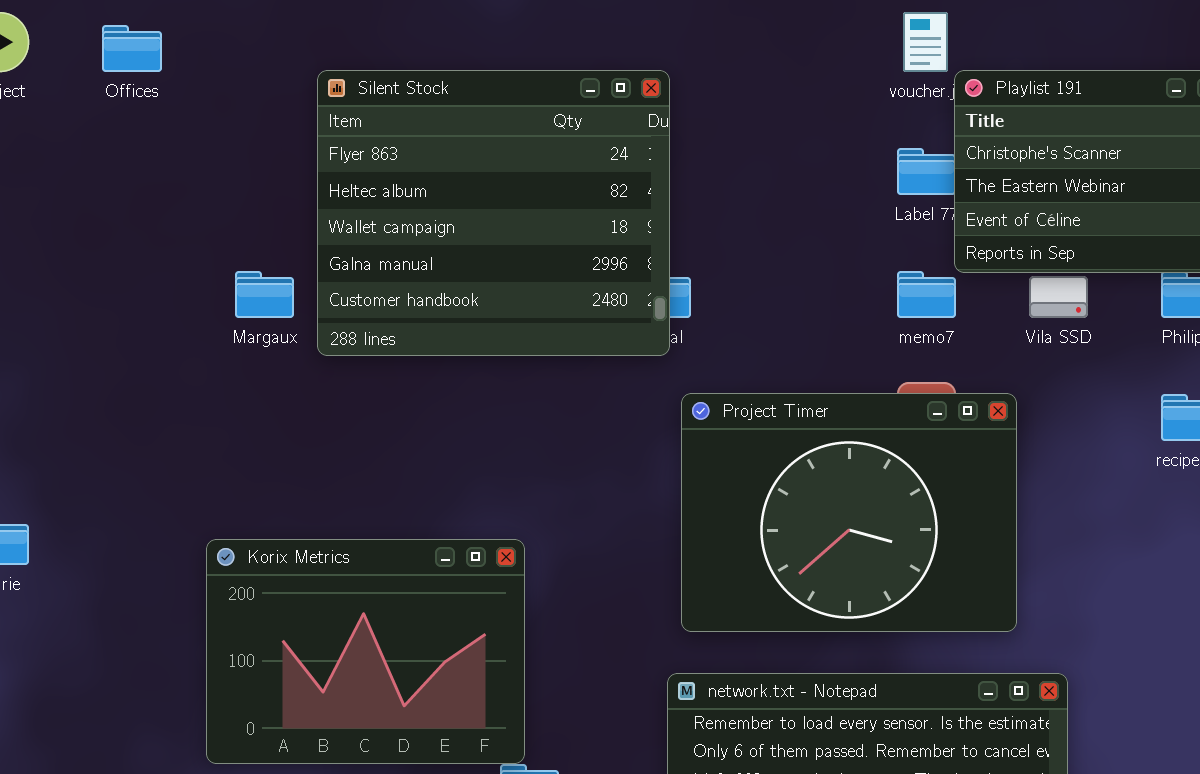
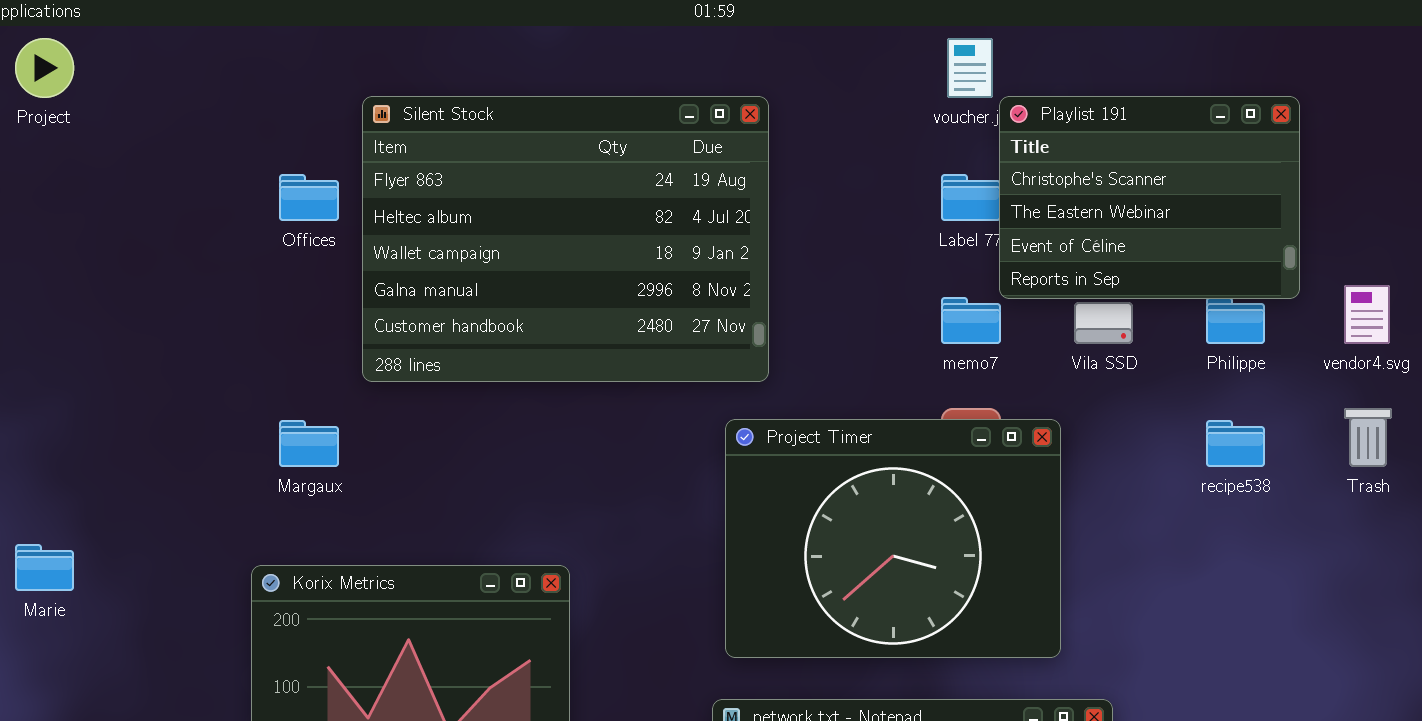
Offices: [102,25,162,72] -> [279,174,339,221], moved
Silent Stock: [317,70,670,356] -> [362,96,769,382], resized
Margaux: [235,271,294,318] -> [279,420,339,467], moved

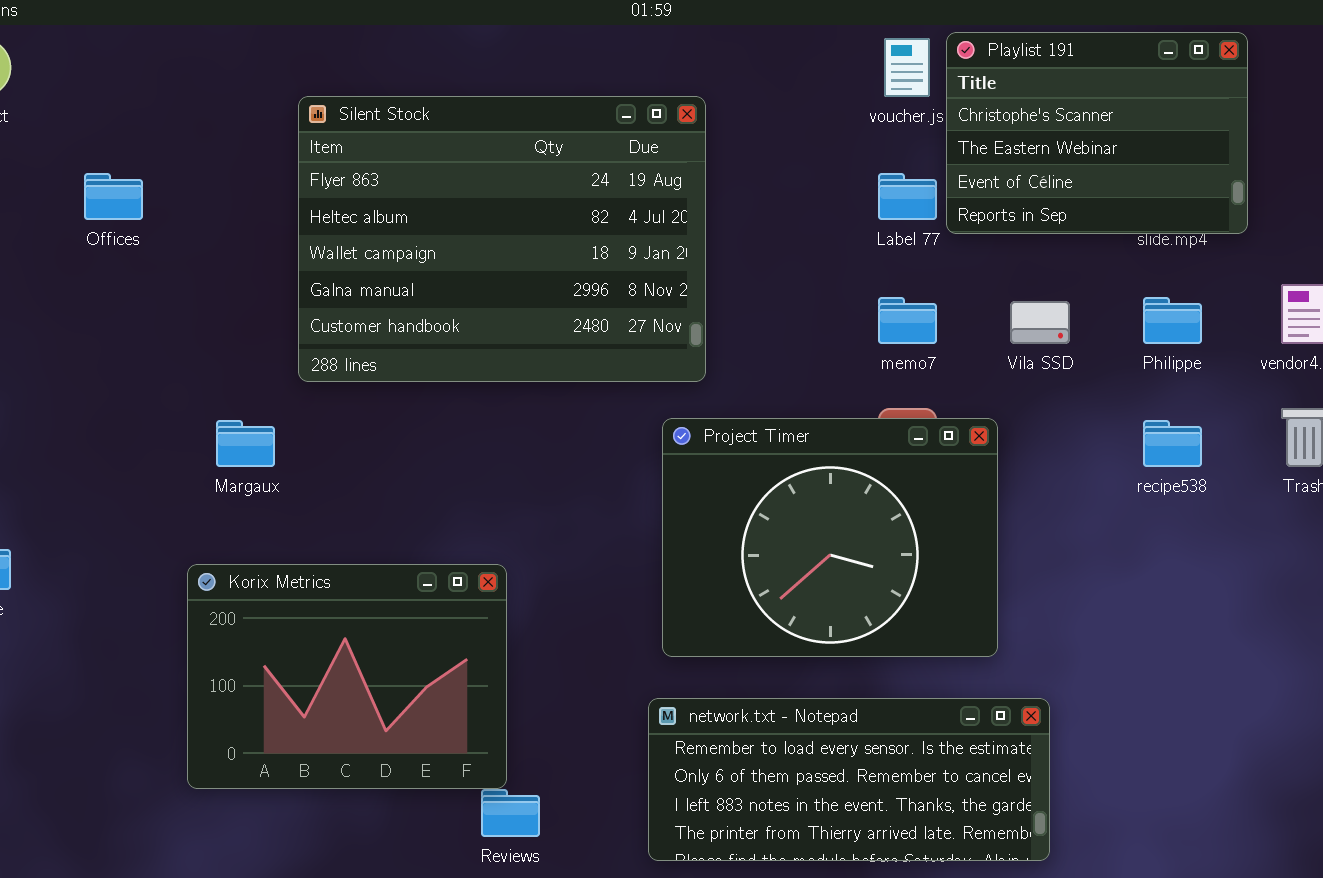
Playlist 191: [999,96,1300,299] -> [946,32,1248,234], moved
Offices: [279,174,339,221] -> [84,173,143,220], moved

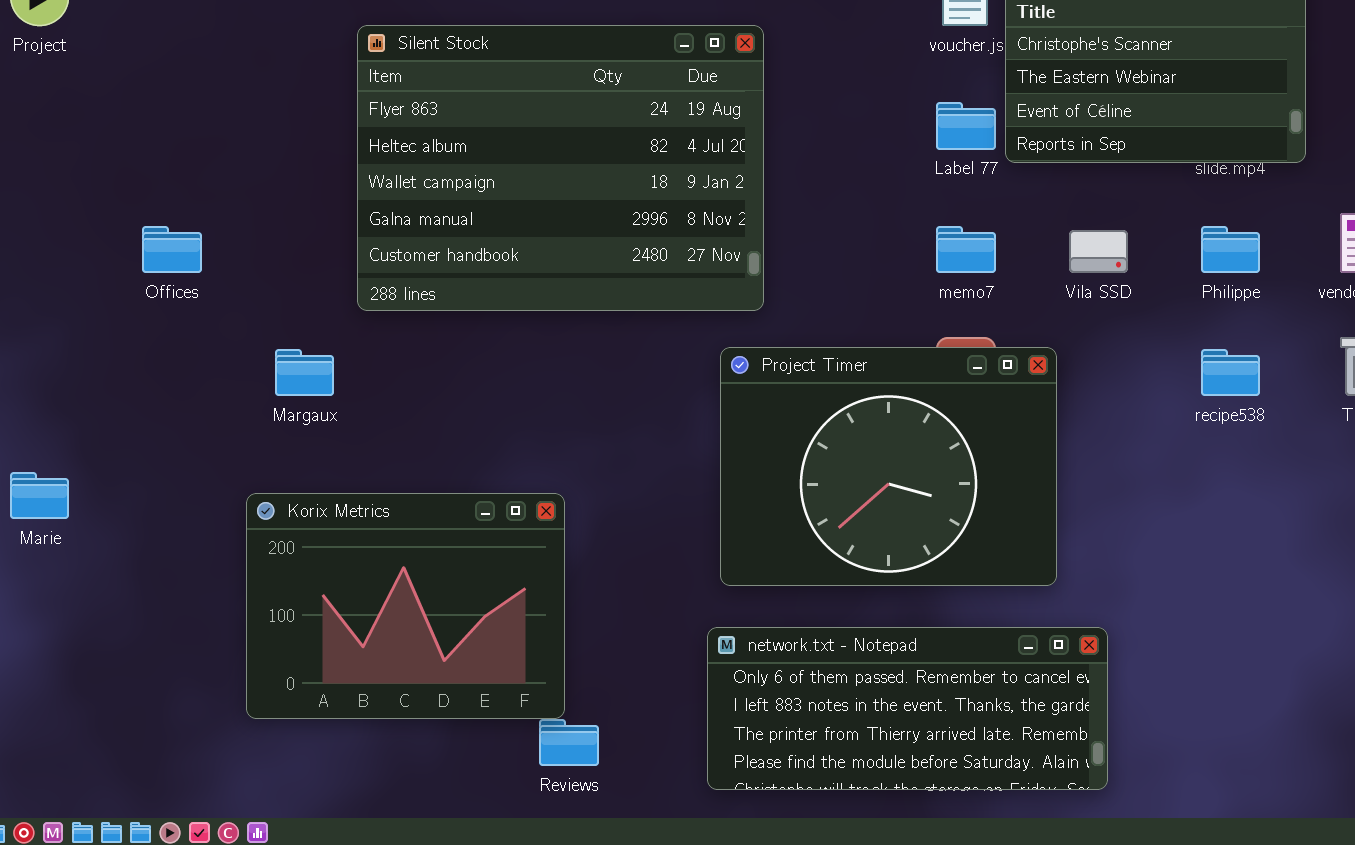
Offices: [84,173,143,220] -> [142,226,202,273], moved
network.txt - Notepad: [648,698,1050,861] -> [707,627,1108,790], scrolled down 1 row

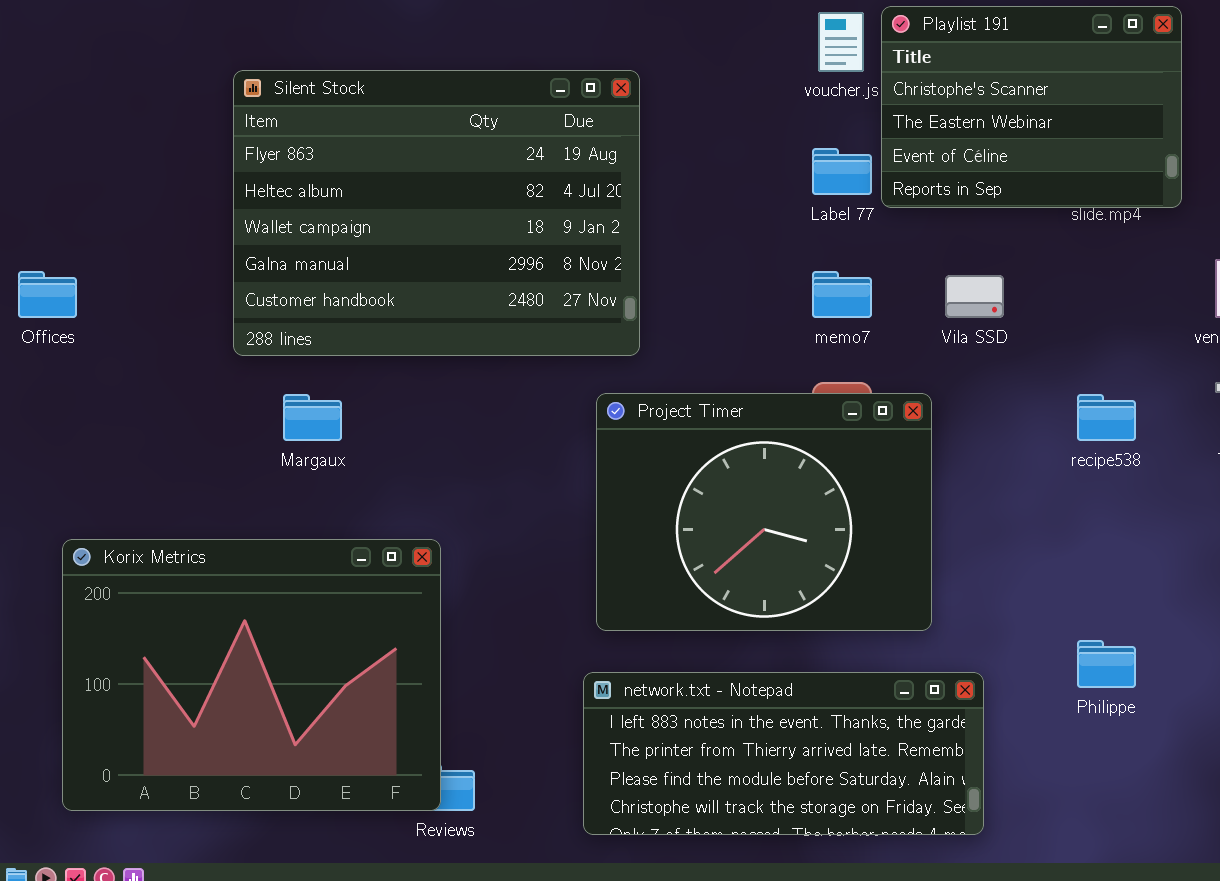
Philippe: [1201,226,1260,273] -> [1077,640,1136,688], moved
Margaux: [275,349,334,396] -> [283,394,342,441], moved
Korix Metrics: [246,493,565,719] -> [62,539,441,811], resized
network.txt - Notepad: [707,627,1108,790] -> [583,672,984,835], scrolled down 1 row

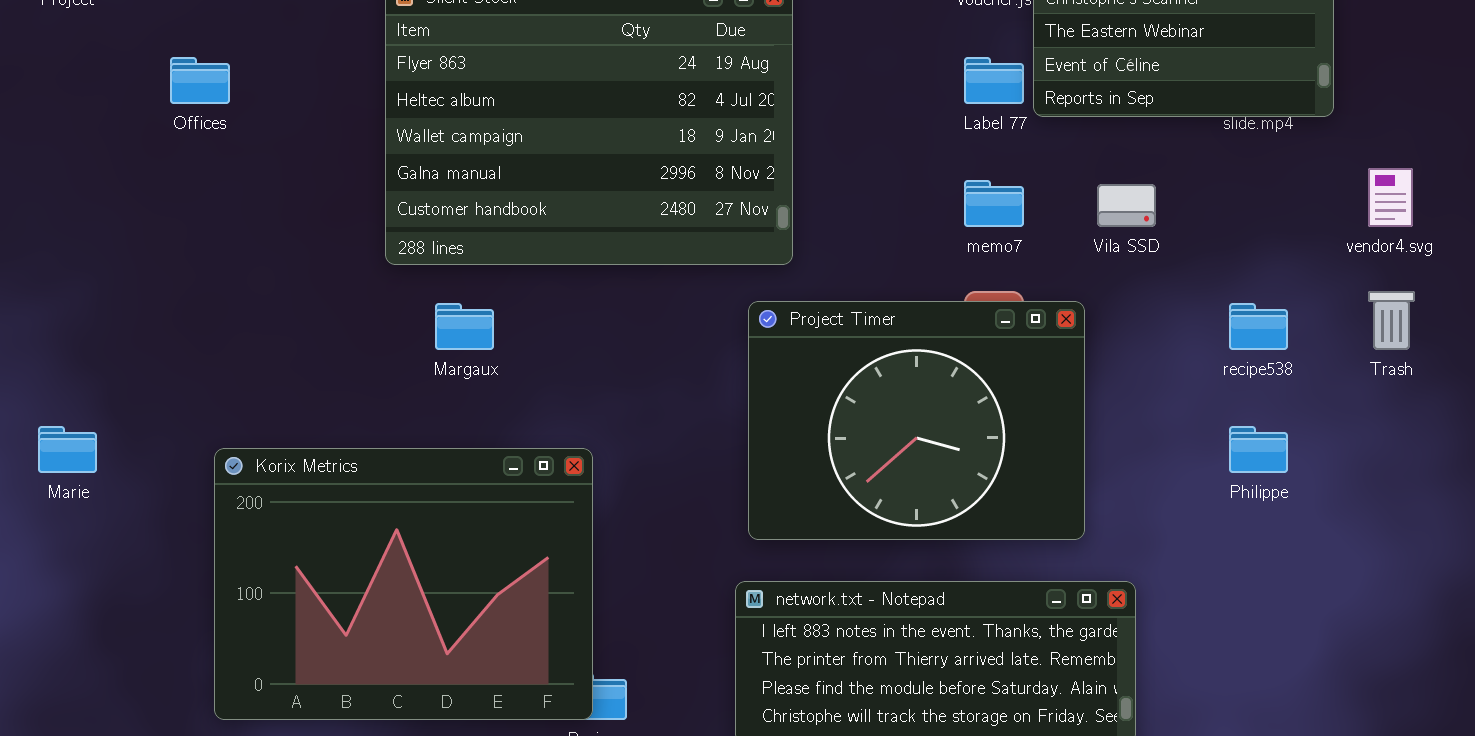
Offices: [18,271,77,318] -> [170,57,230,104], moved
Philippe: [1077,640,1136,688] -> [1229,426,1288,473], moved

